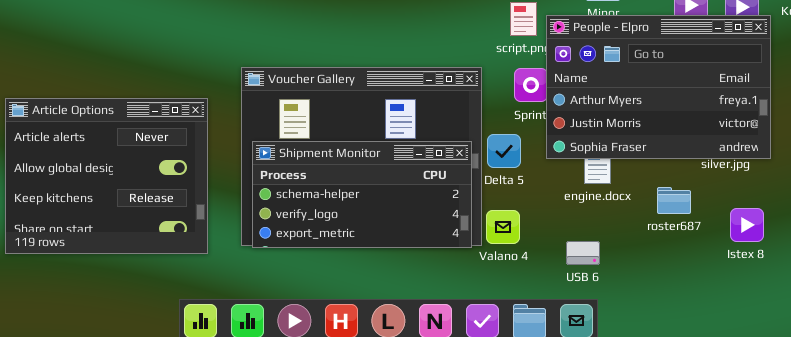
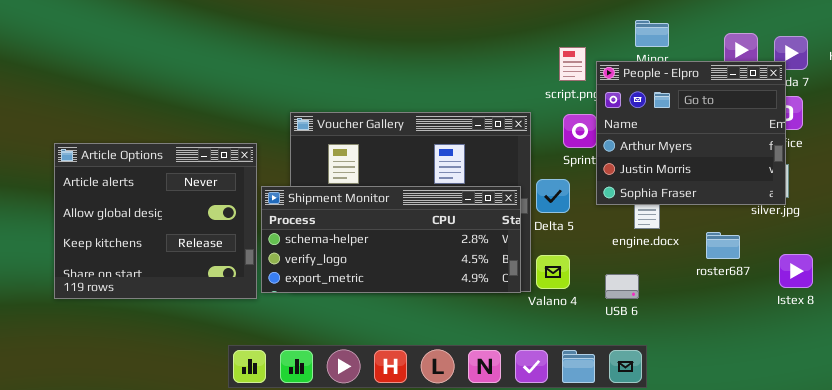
People - Elpro: [546,15,771,159] -> [596,61,786,205], resized
Shipment Monitor: [252,141,472,248] -> [261,186,521,293], resized
USB 6: [566,241,600,265] -> [605,274,639,299], moved

